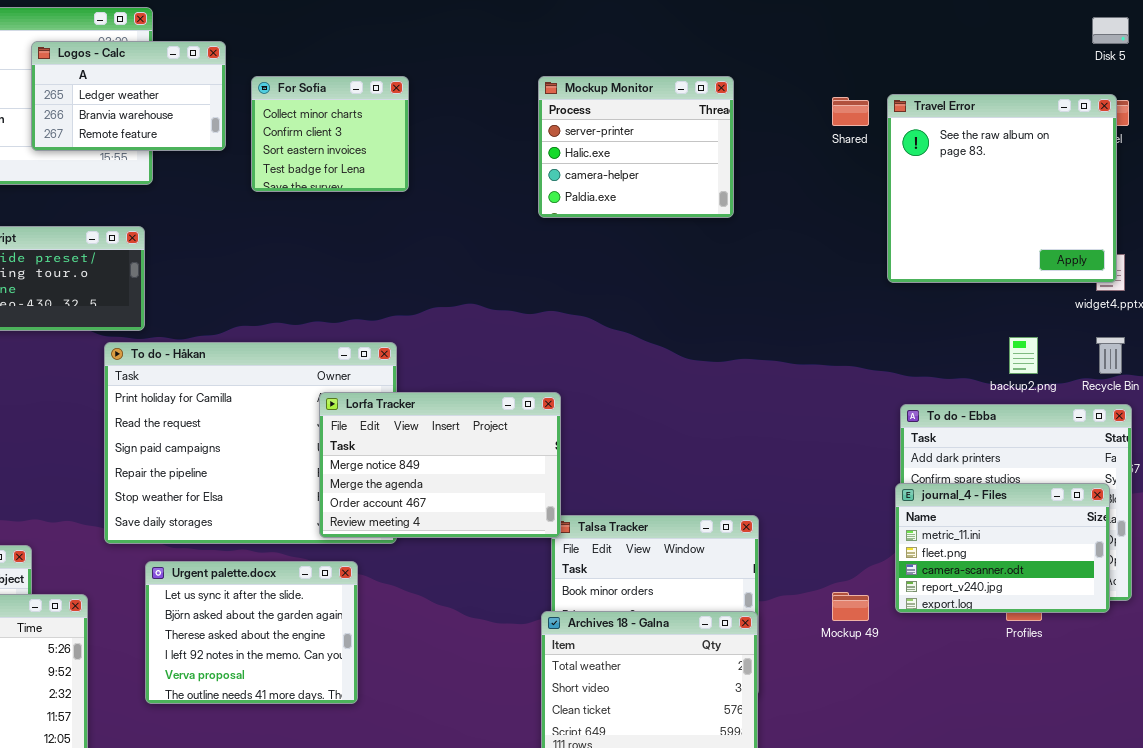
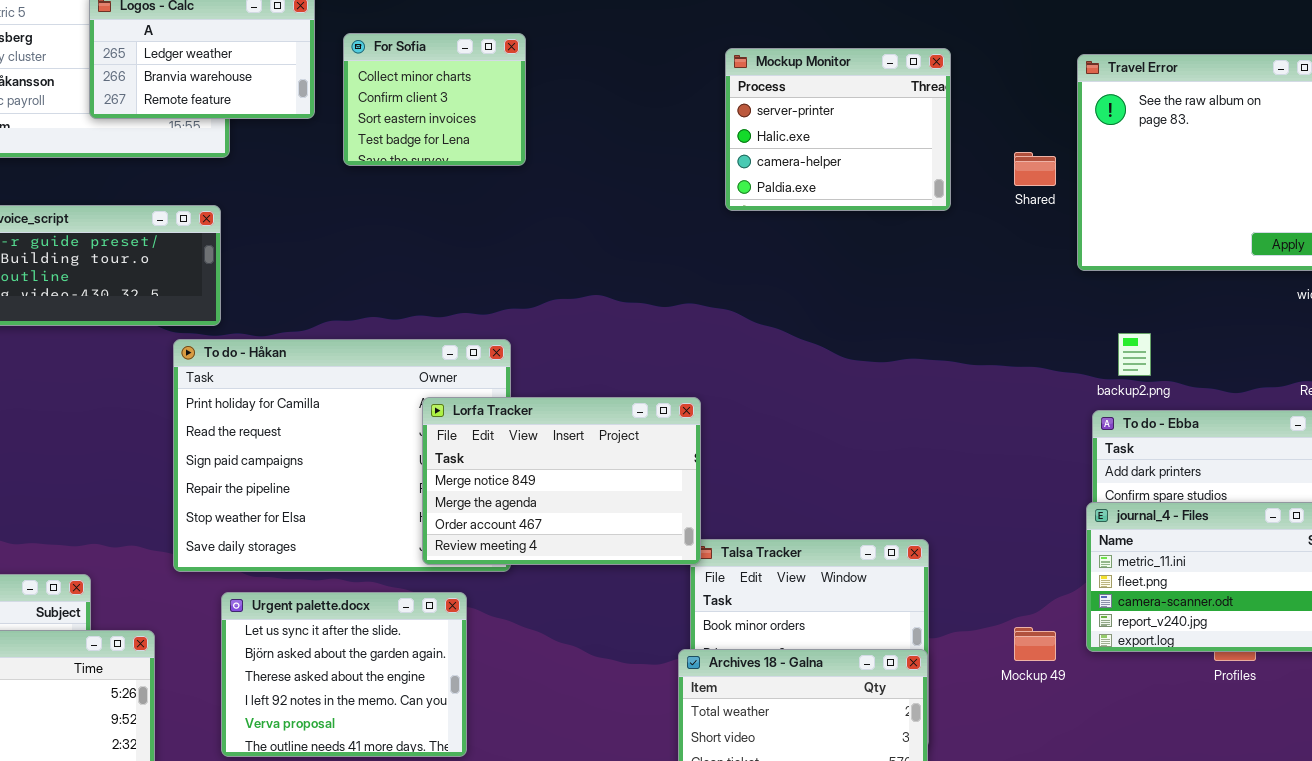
Mockup Monitor: [538,76,734,218] -> [725,48,951,211], moved
Shared: [832,97,869,126] -> [1014,152,1056,186], moved
backup2.png: [1009,337,1038,374] -> [1118,333,1151,376], moved

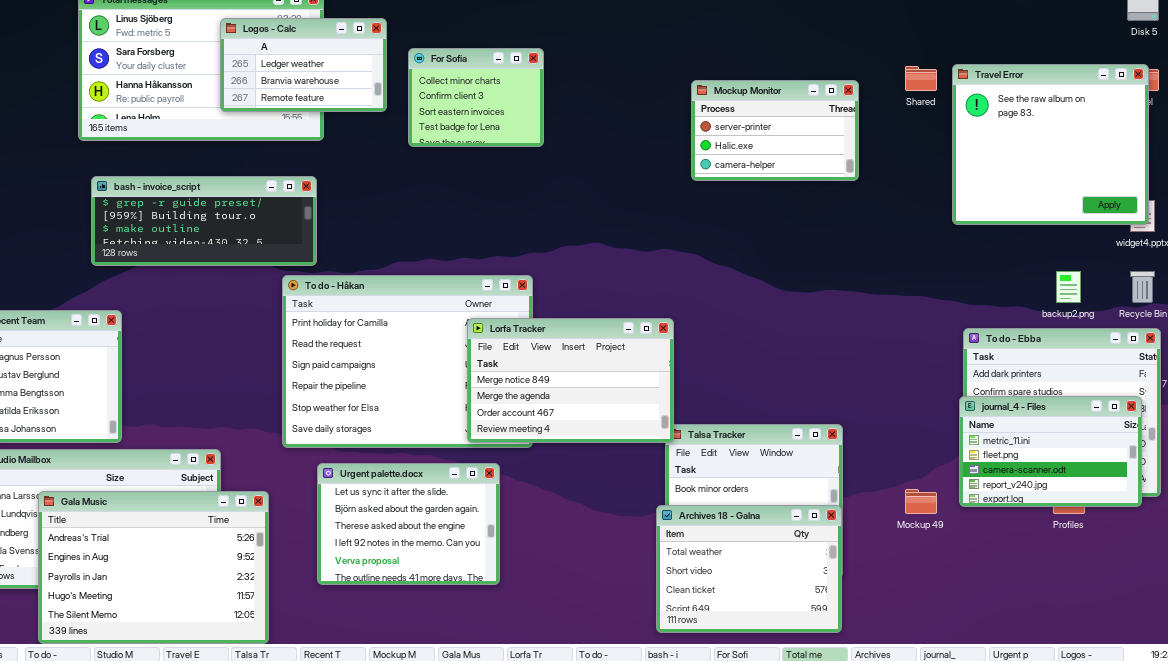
Mockup Monitor: [725,48,951,211] -> [691,80,859,181], resized
Shared: [1014,152,1056,186] -> [905,66,937,91], moved
backup2.png: [1118,333,1151,376] -> [1056,271,1081,303], moved

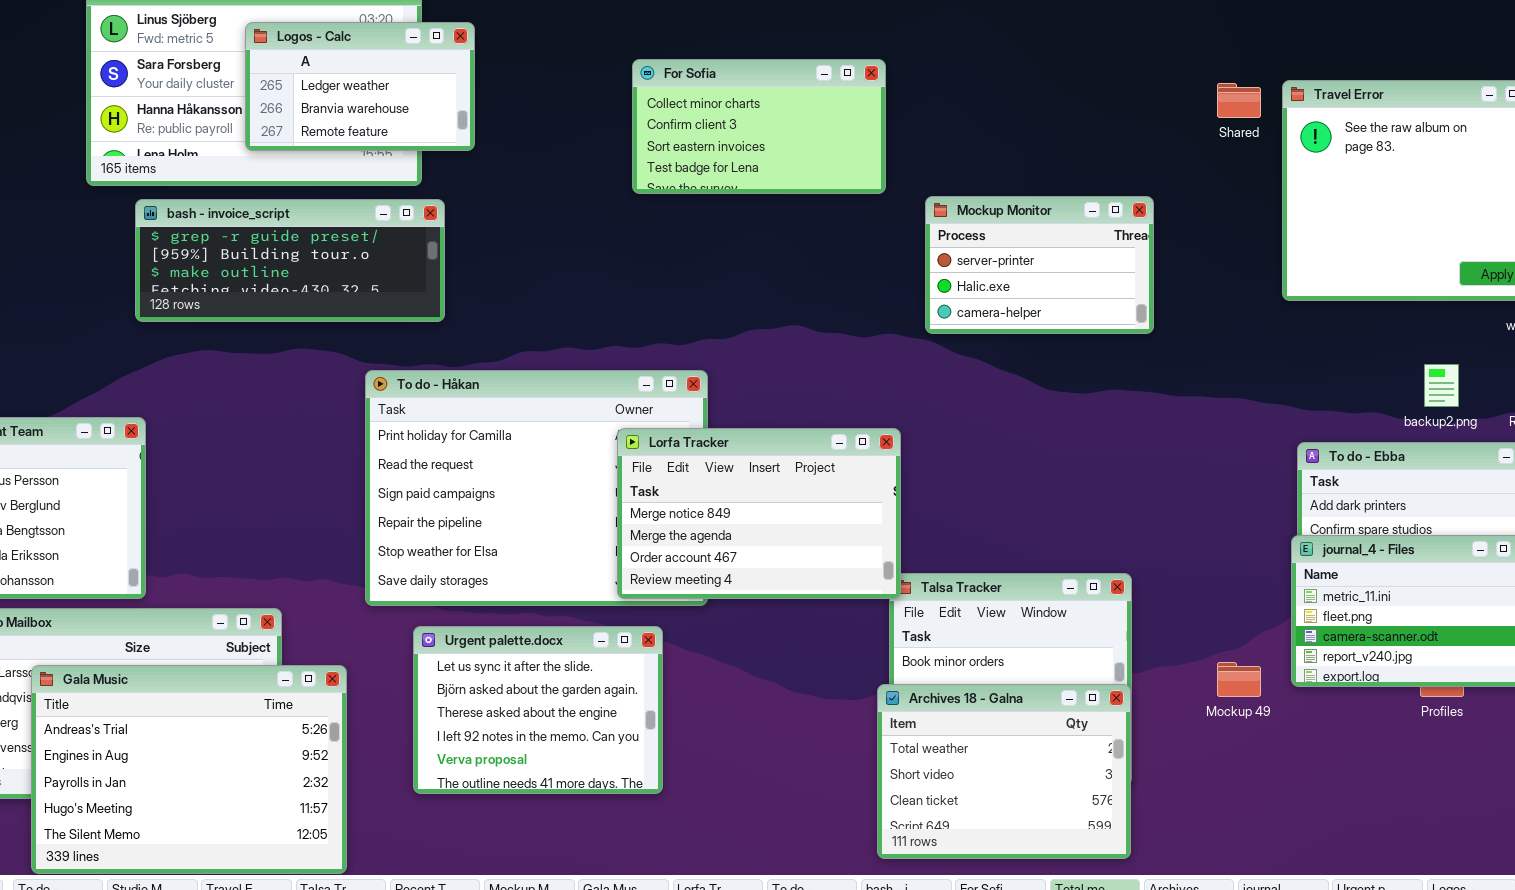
Logos - Calc: [220,18,387,112] -> [245,22,475,151], moved
For Sofia: [408,48,544,147] -> [632,59,886,194], moved, resized
Mockup Monitor: [691,80,859,181] -> [925,196,1154,334], moved
bash - invoice_script: [91,176,317,266] -> [135,199,445,322], moved

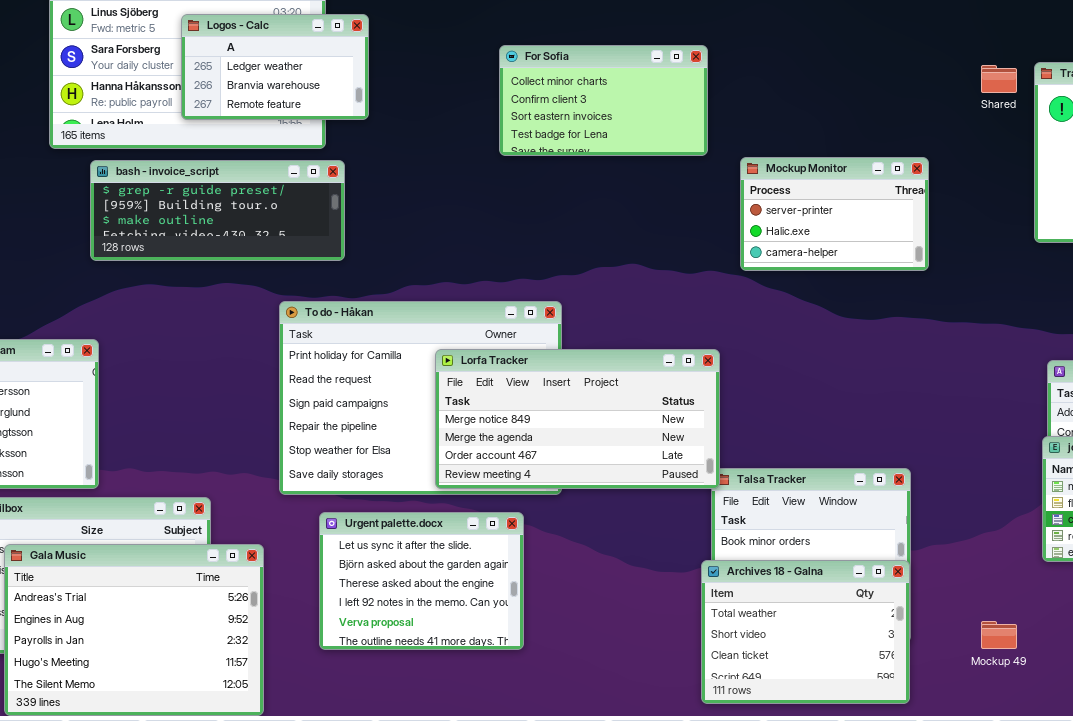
Lorfa Tracker: [617,428,901,599] -> [435,349,720,489], resized
Mockup 49: [1217,662,1261,697] -> [981,621,1017,649], moved

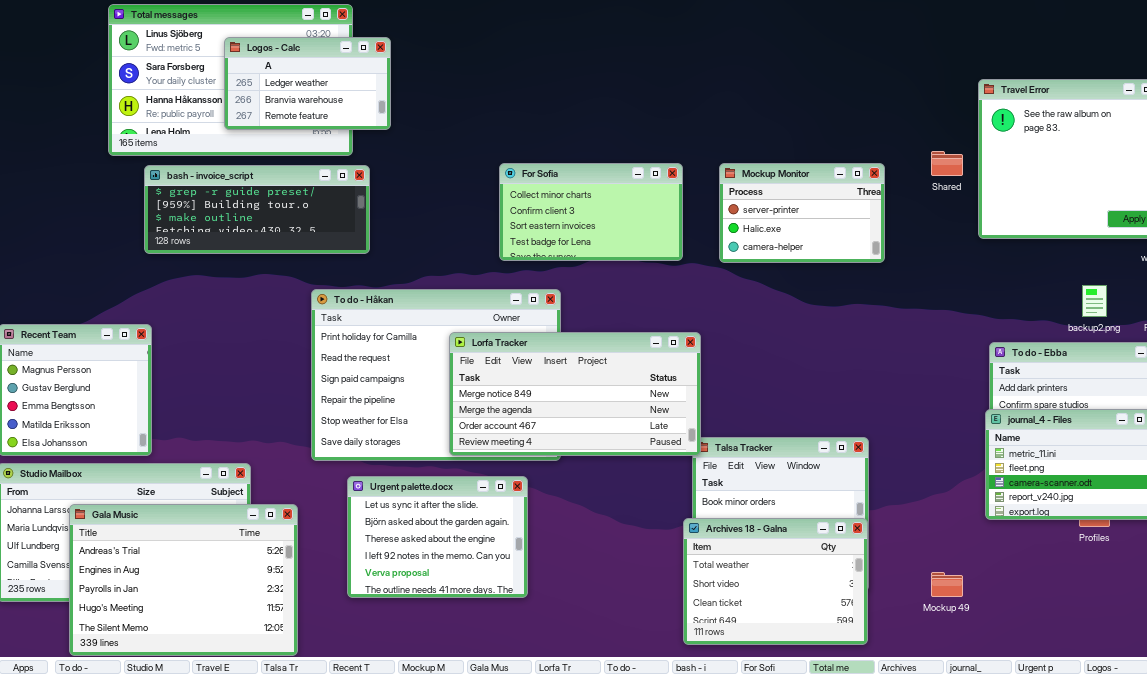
For Sofia: [499,45,708,156] -> [499,163,683,261], moved
Shared: [981,65,1017,93] -> [931,151,963,176], moved

